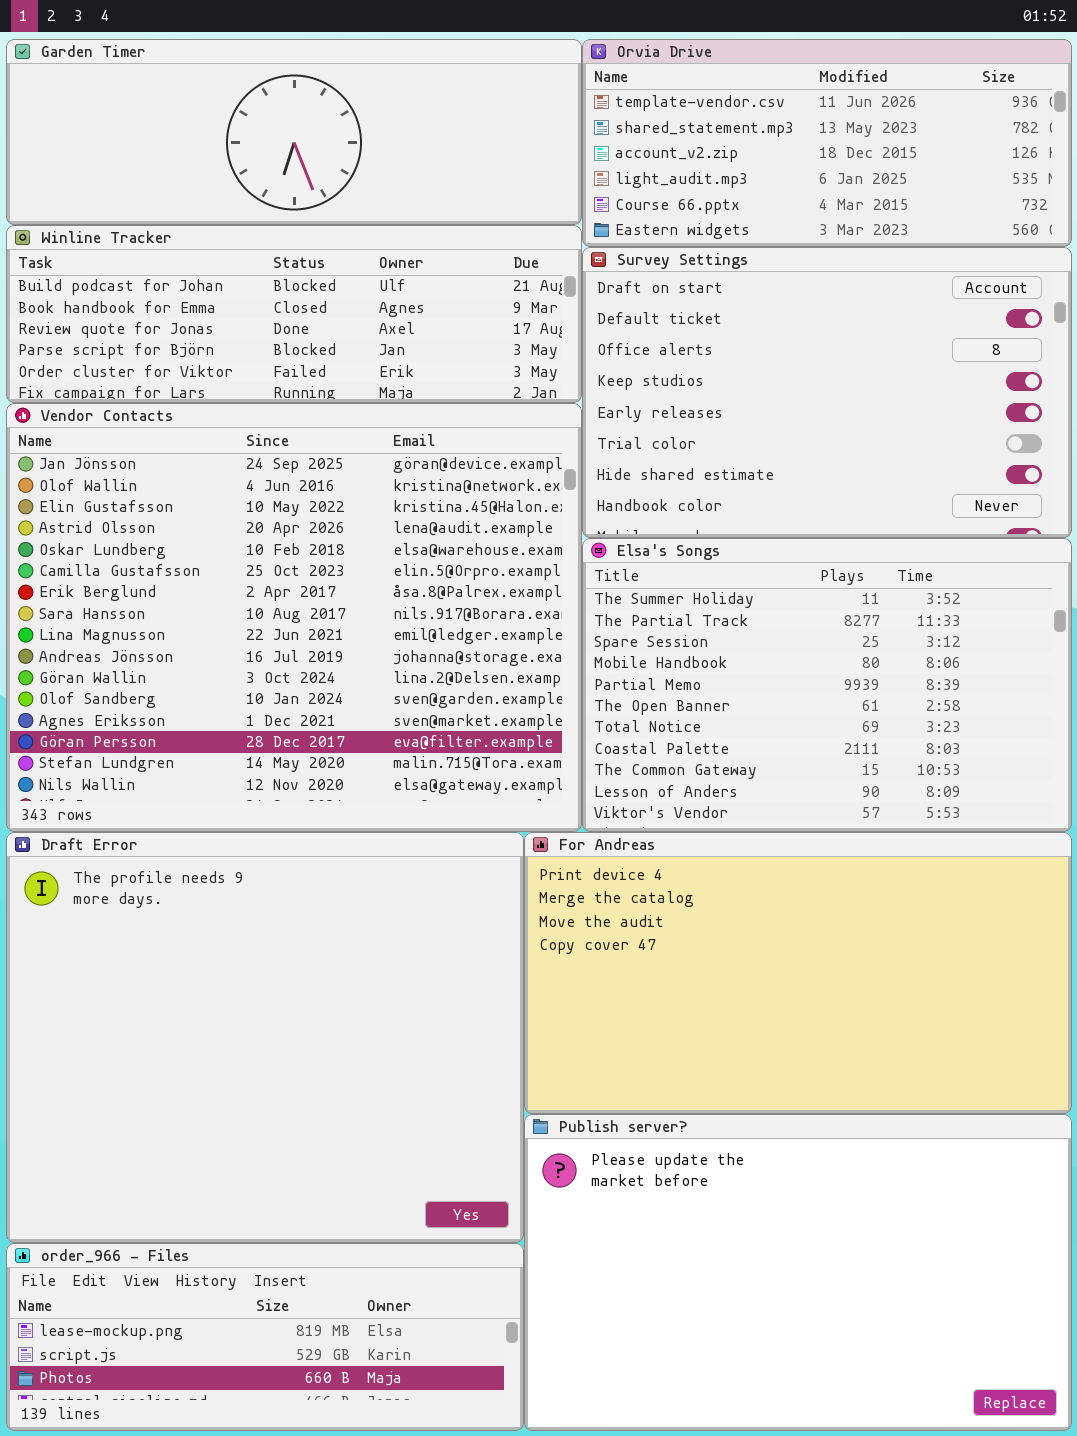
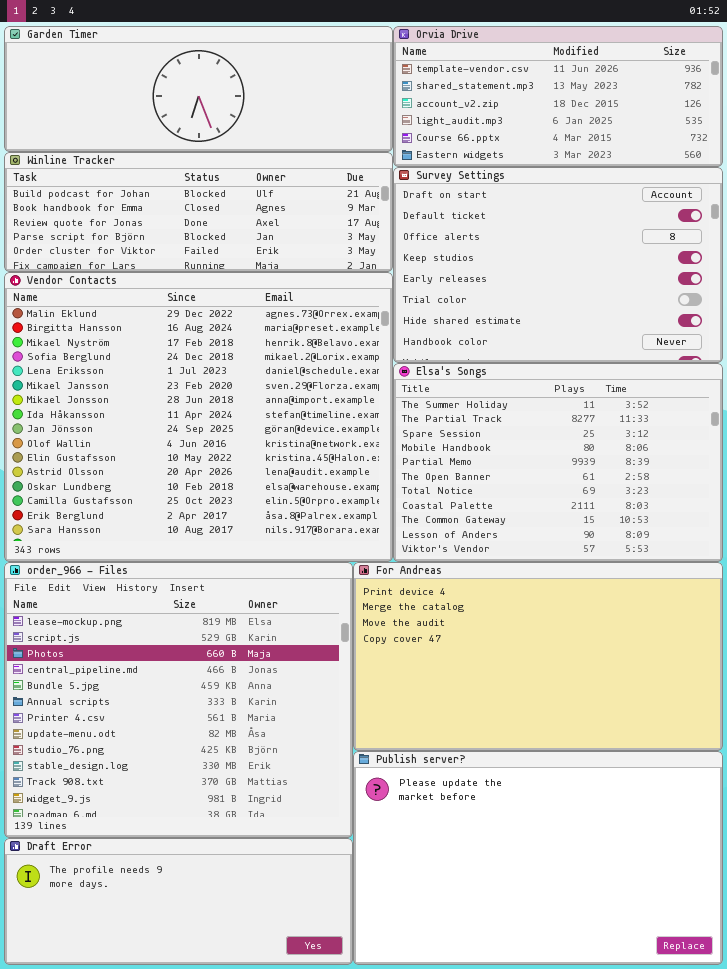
Vendor Contacts: [6,403,582,832] -> [4,272,393,562], scrolled up 8 rows
Draft Error: [6,832,524,1243] -> [4,838,353,965], moved, resized
order_966 - Files: [6,1243,524,1431] -> [4,562,353,838], moved, resized

